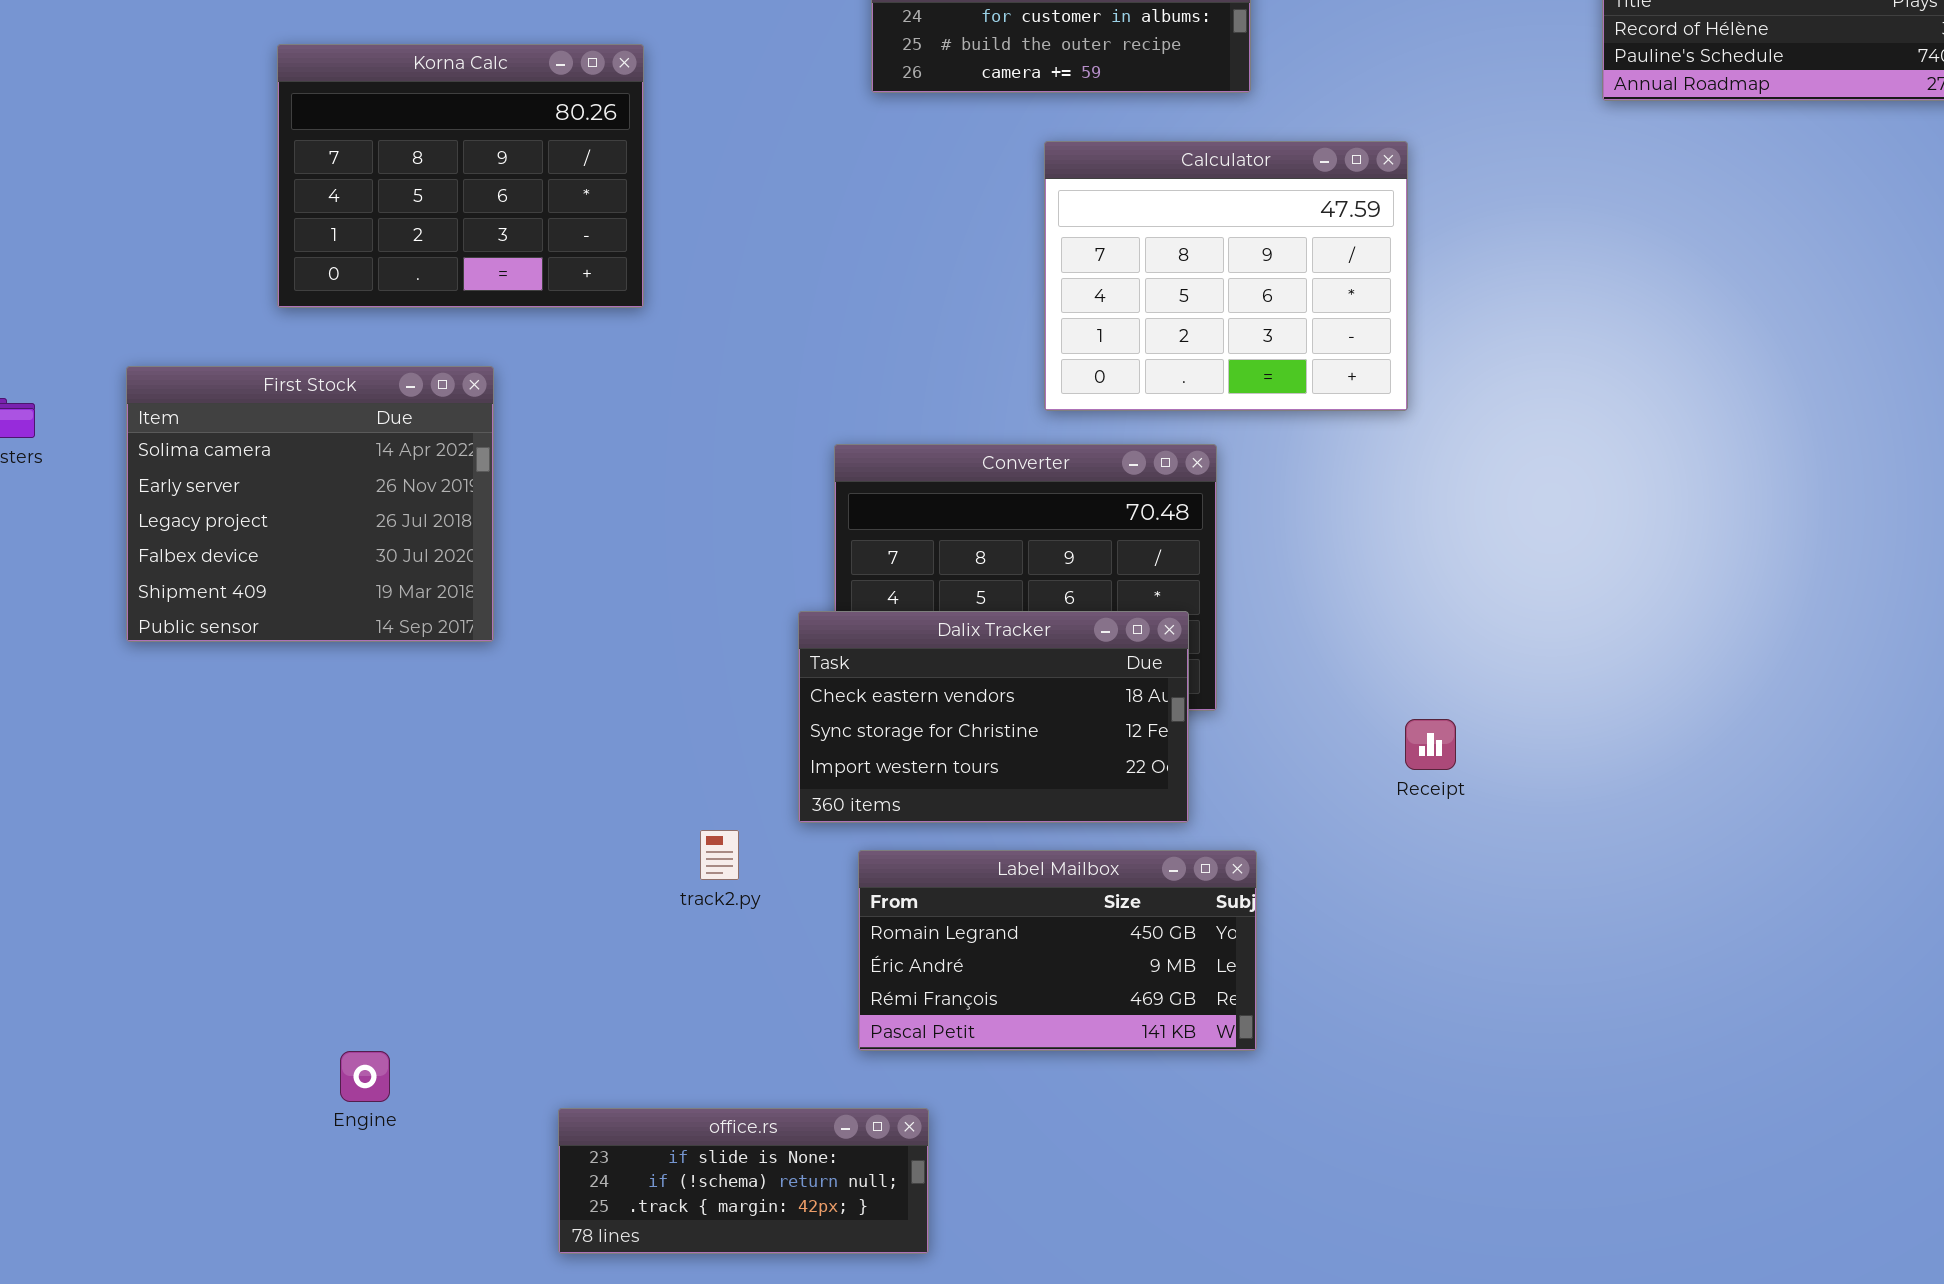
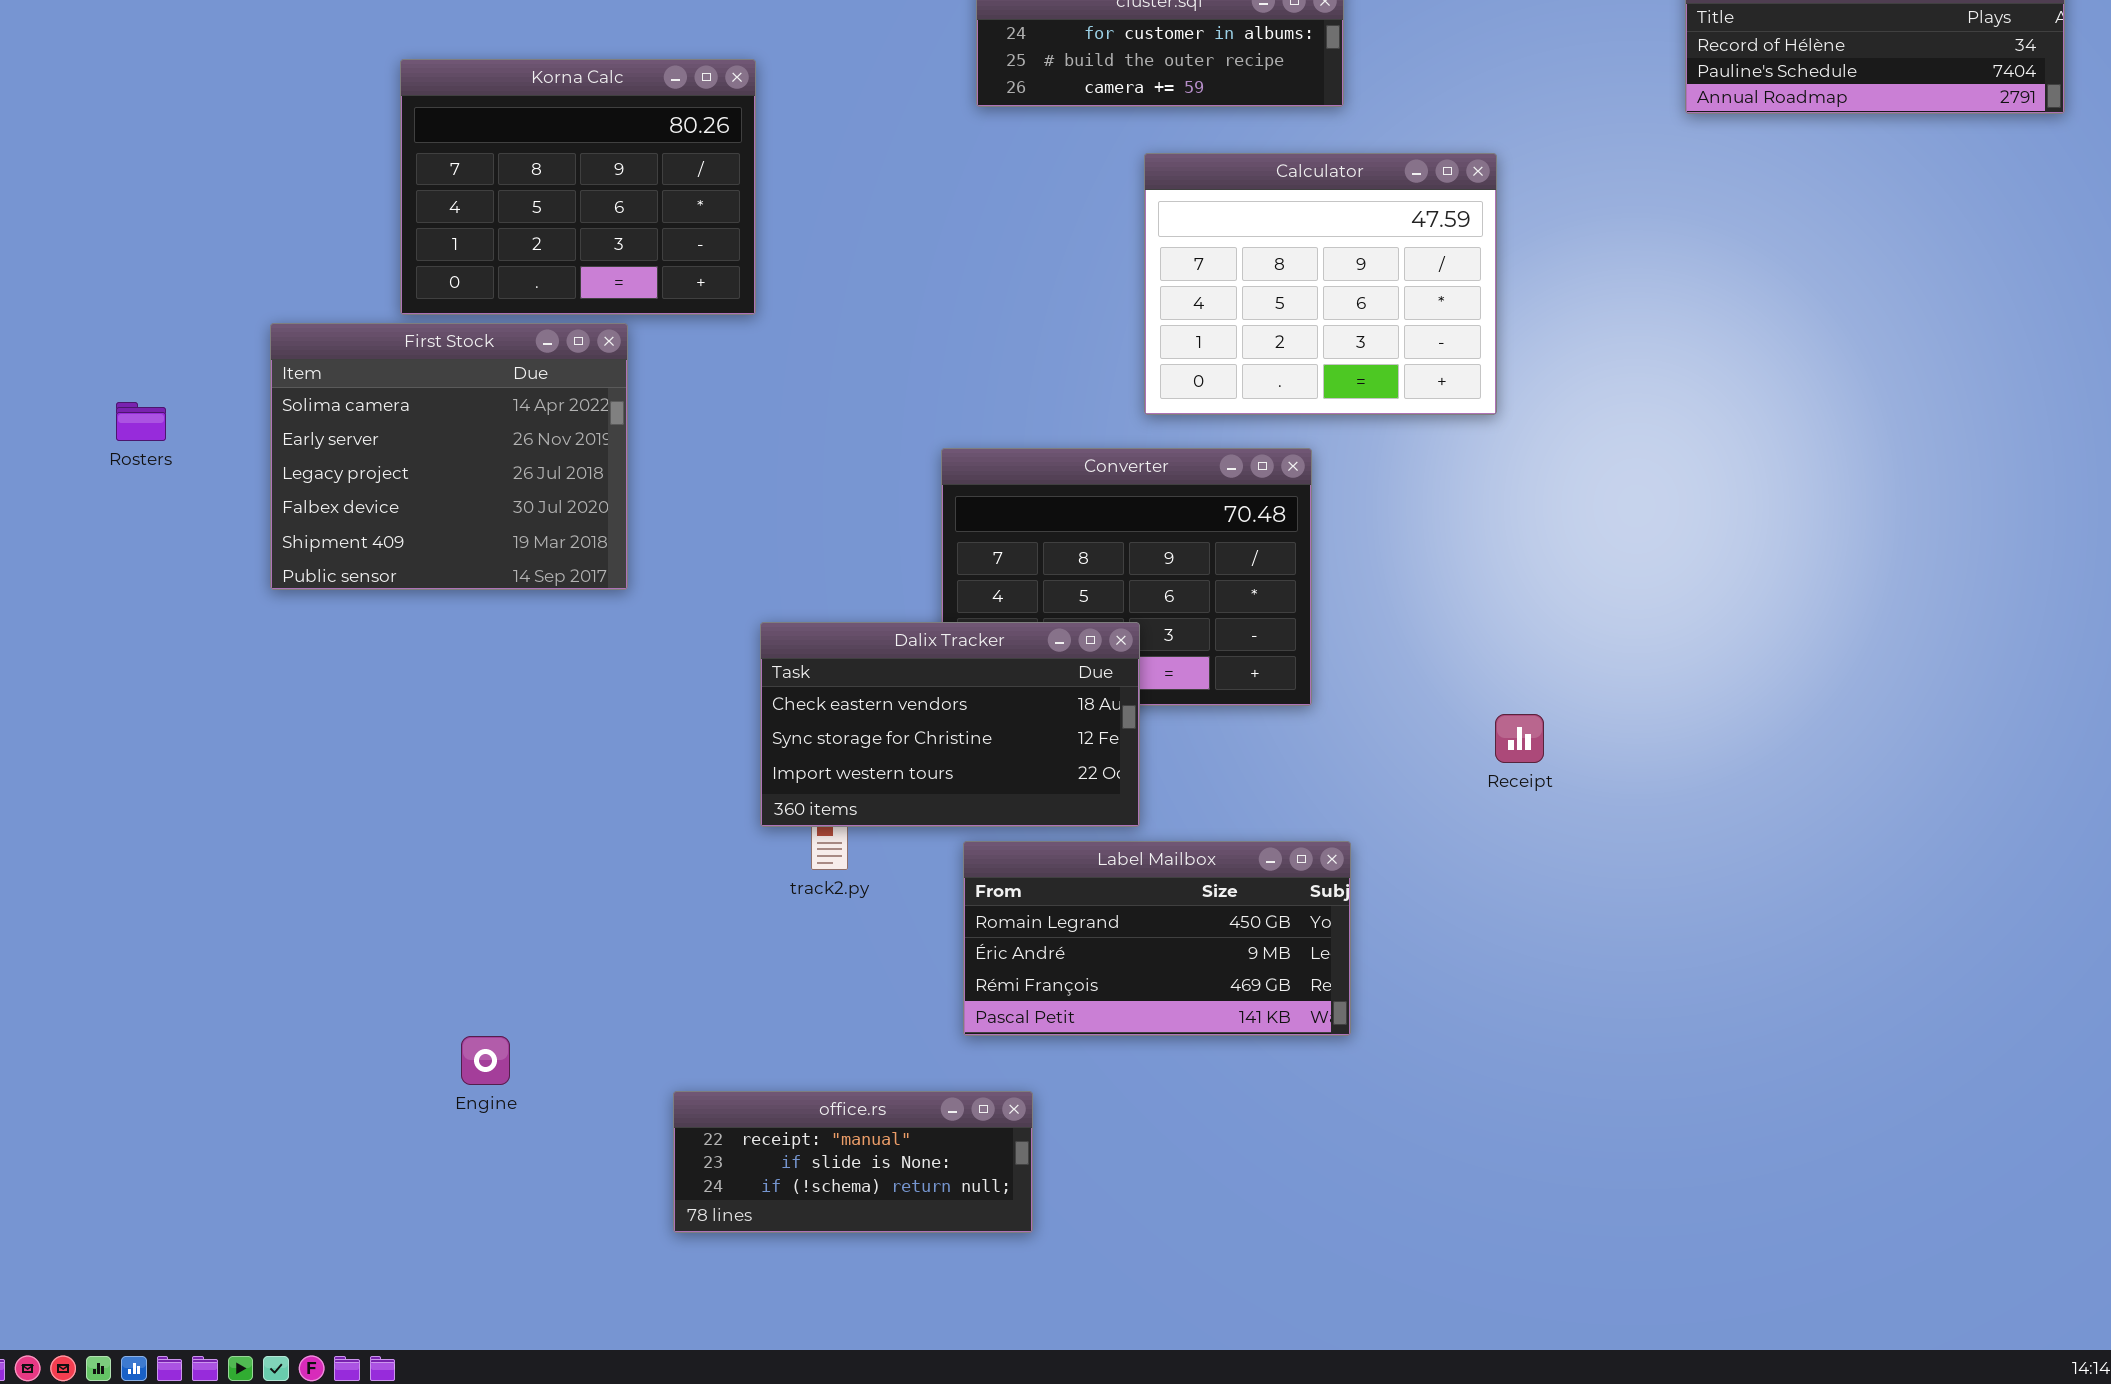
First Stock: [126,366,494,642] -> [270,323,628,590], moved
Dalix Tracker: [798,611,1189,823] -> [760,622,1140,827], moved
office.rs: [558,1108,929,1254] -> [673,1091,1033,1233], scrolled up 1 row

